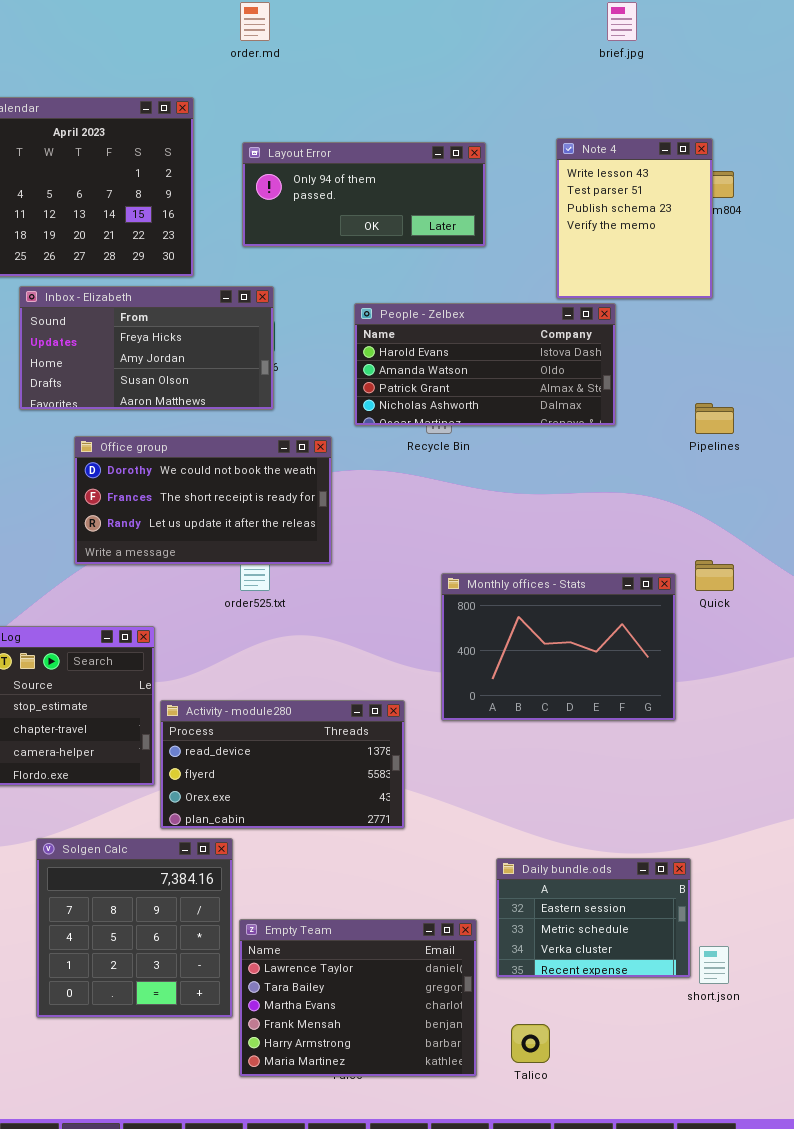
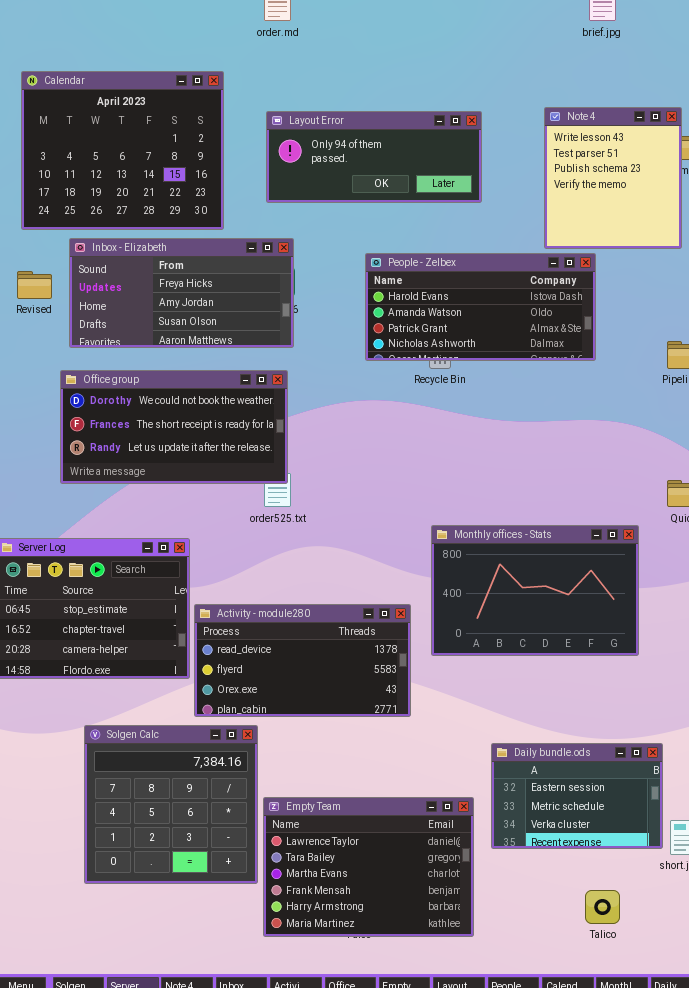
Office group: [74,436,332,565] -> [60,370,288,484], moved
Monthly offices - Stats: [441,573,676,721] -> [431,525,639,656], moved
Talico: [511,1024,550,1063] -> [585,890,620,924], moved

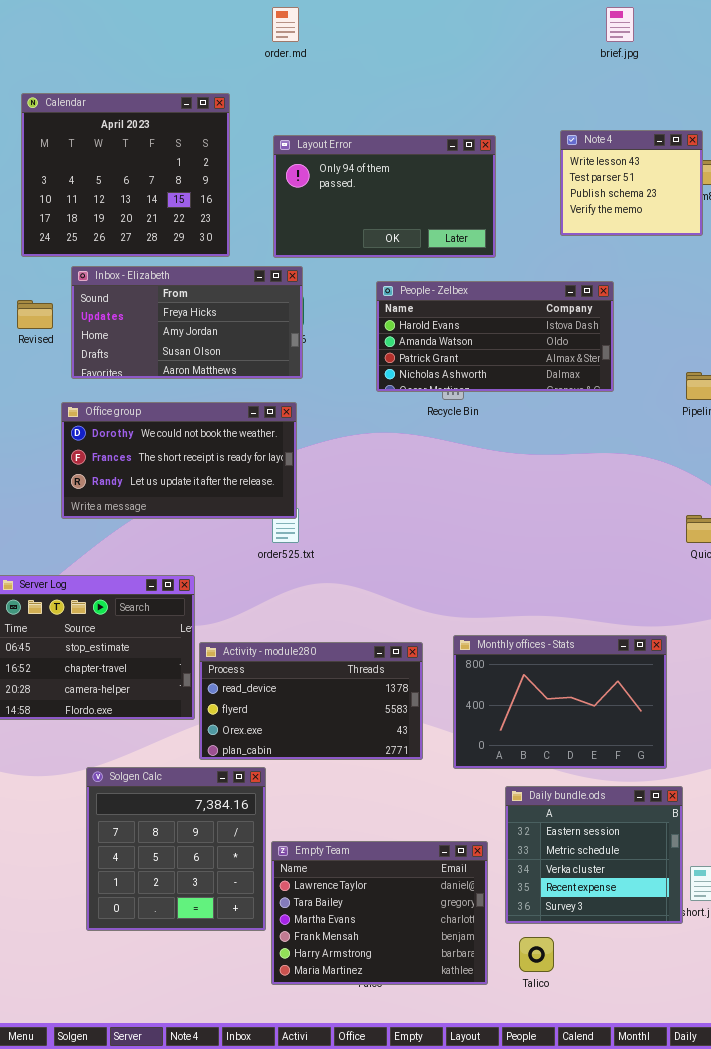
Note 4: [544,107,682,249] -> [560,130,703,236], resized
Layout Error: [266,111,482,203] -> [273,135,496,258], resized
Monthly offices - Stats: [431,525,639,656] -> [453,635,667,769], moved
Daily bundle.ods: [491,743,663,849] -> [505,786,683,924], resized
Talico: [585,890,620,924] -> [519,937,554,972], moved

